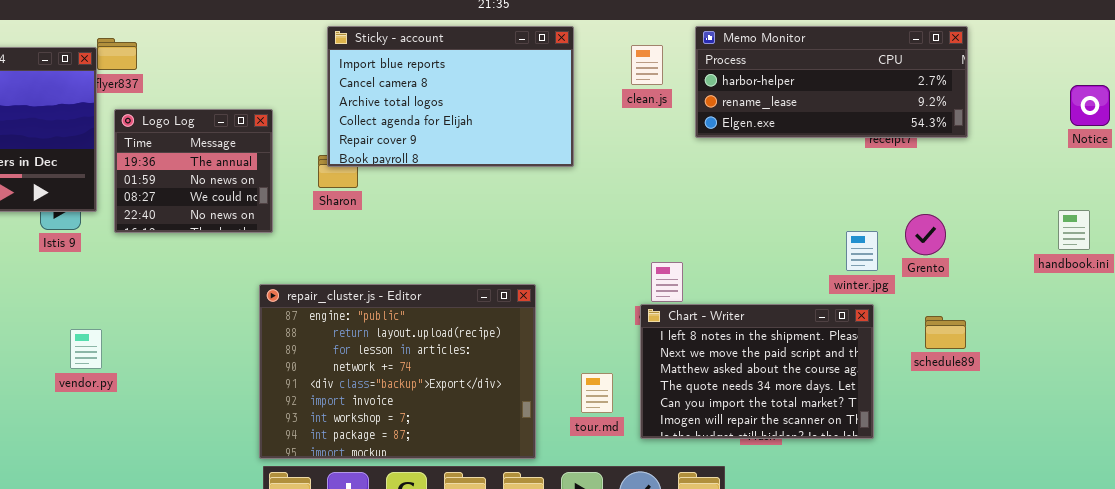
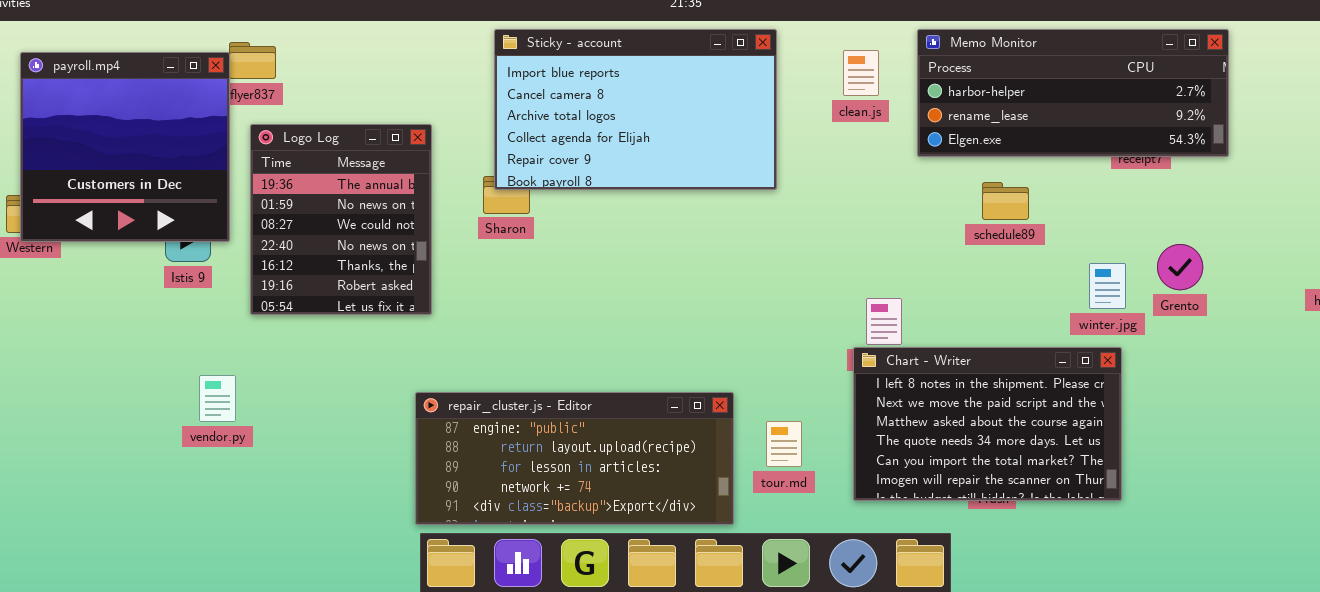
Logo Log: [114,109,273,233] -> [250,124,432,315], resized
repair_cluster.js - Editor: [259,284,536,459] -> [415,392,734,525], resized
schedule89: [925,316,966,349] -> [982,182,1029,220], moved
tour.md: [581,373,613,413] -> [766,421,802,467], moved

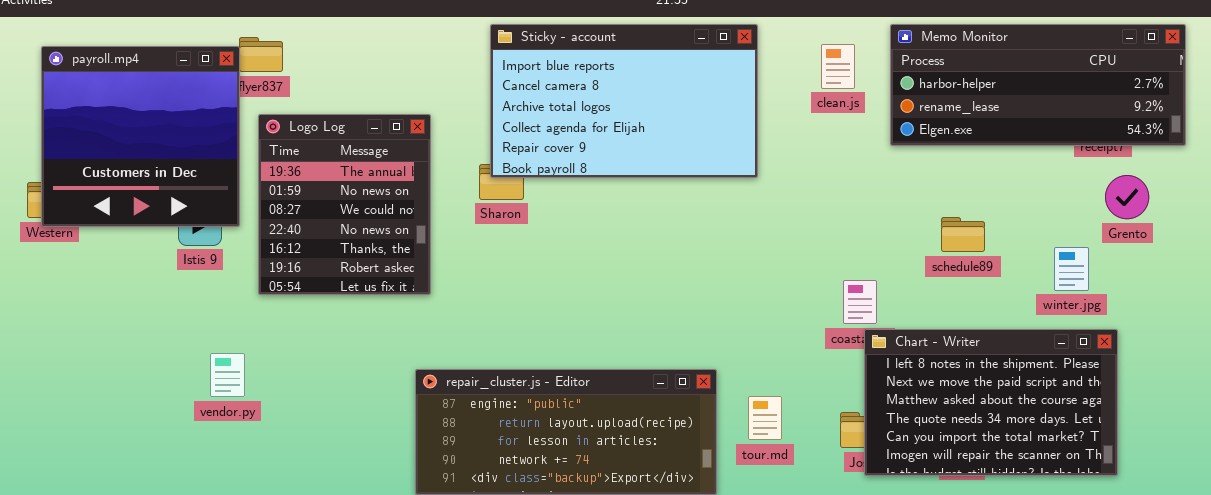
schedule89: [982,182,1029,220] -> [941,217,985,252], moved
Grento: [1157,244,1203,290] -> [1105,175,1149,219], moved
Chart - Writer: [853,347,1122,501] -> [864,329,1118,476], moved

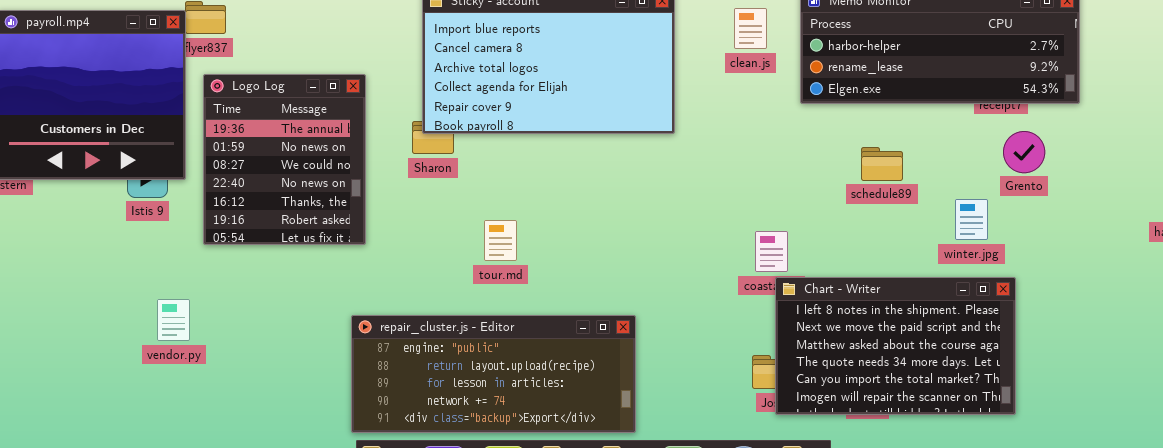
schedule89: [941,217,985,252] -> [861,147,903,181], moved
tour.md: [748,396,782,440] -> [484,220,517,261], moved

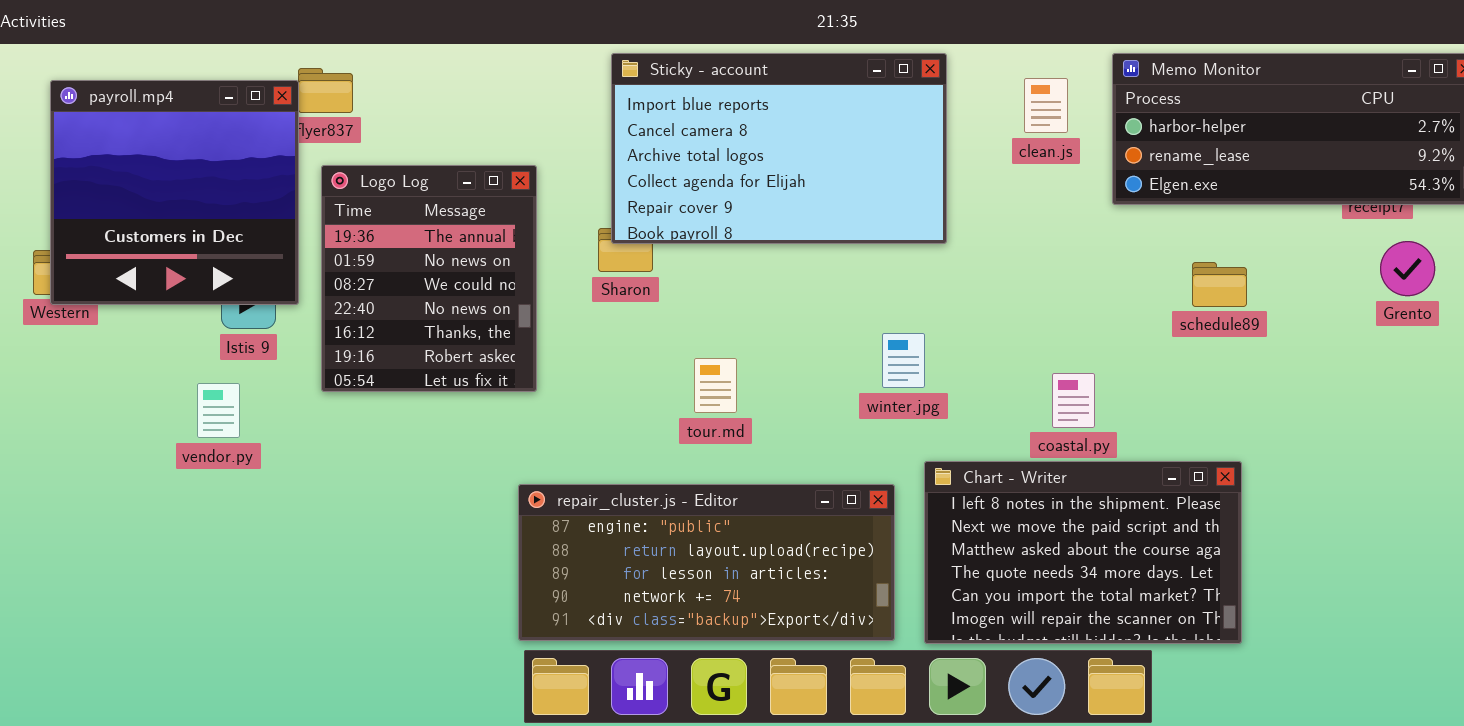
winter.jpg: [955,199,988,240] -> [882,333,925,388], moved
Chart - Writer: [775,277,1016,415] -> [924,461,1242,644], moved
vendor.py: [157,299,190,341] -> [197,383,240,438], moved

